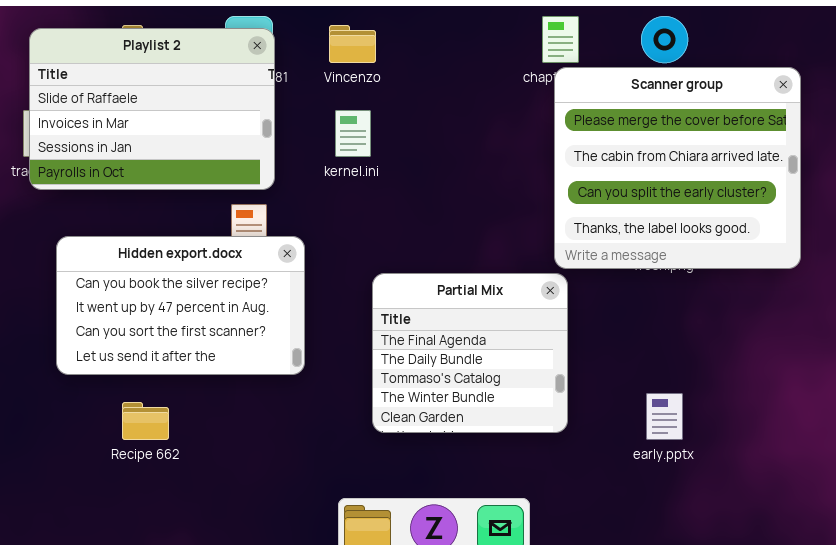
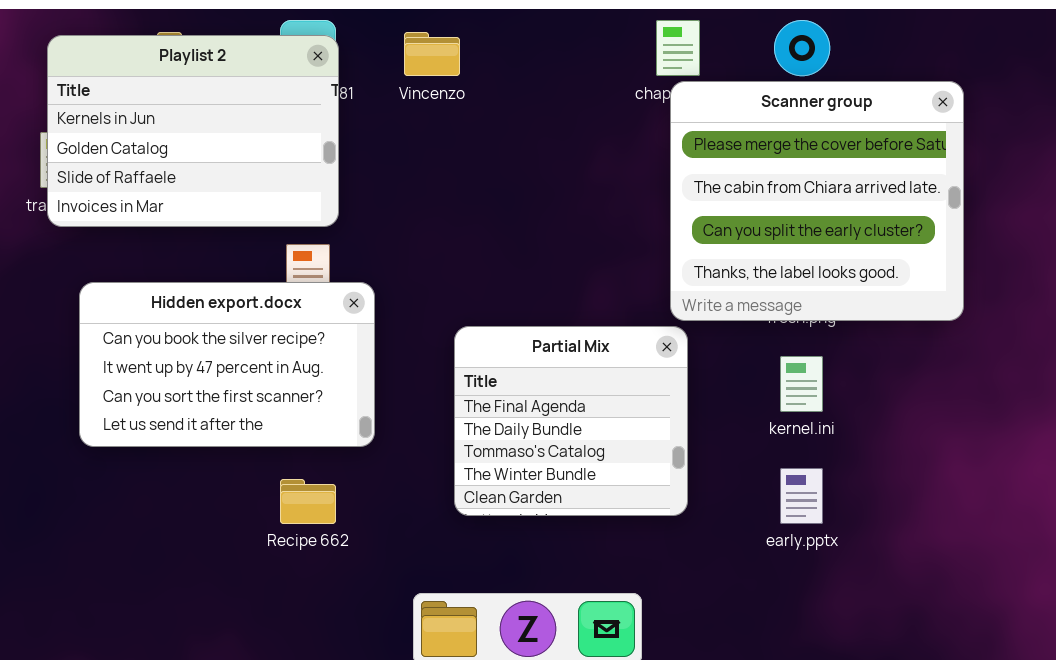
Playlist 2: [29,28,275,190] -> [47,35,339,227], scrolled up 2 rows
kernel.ini: [335,110,371,157] -> [780,356,823,412], moved
Recipe 662: [122,402,169,440] -> [280,479,336,524], moved

